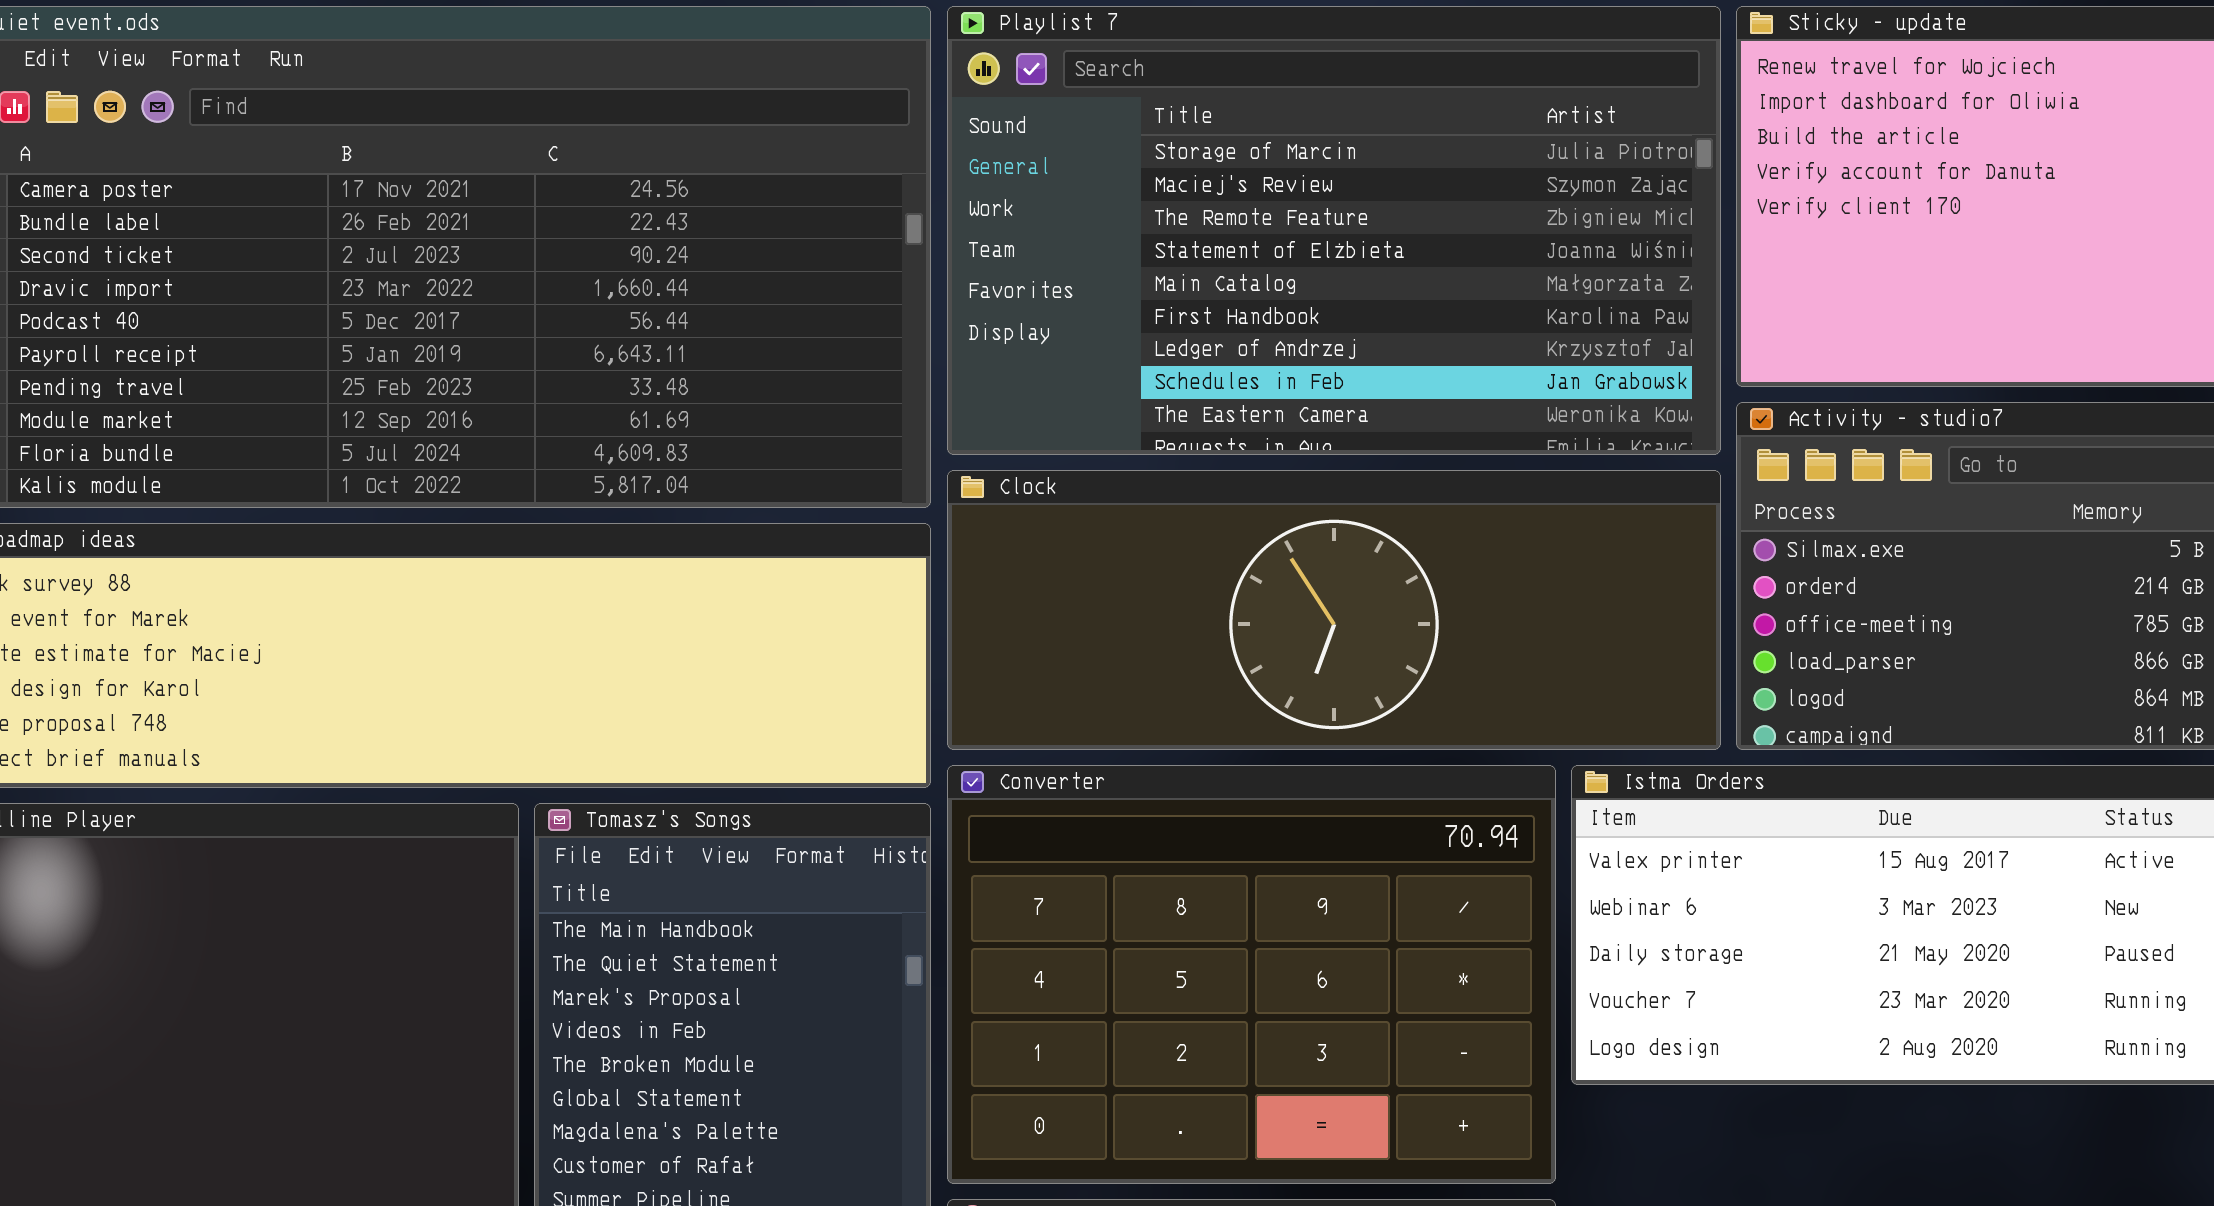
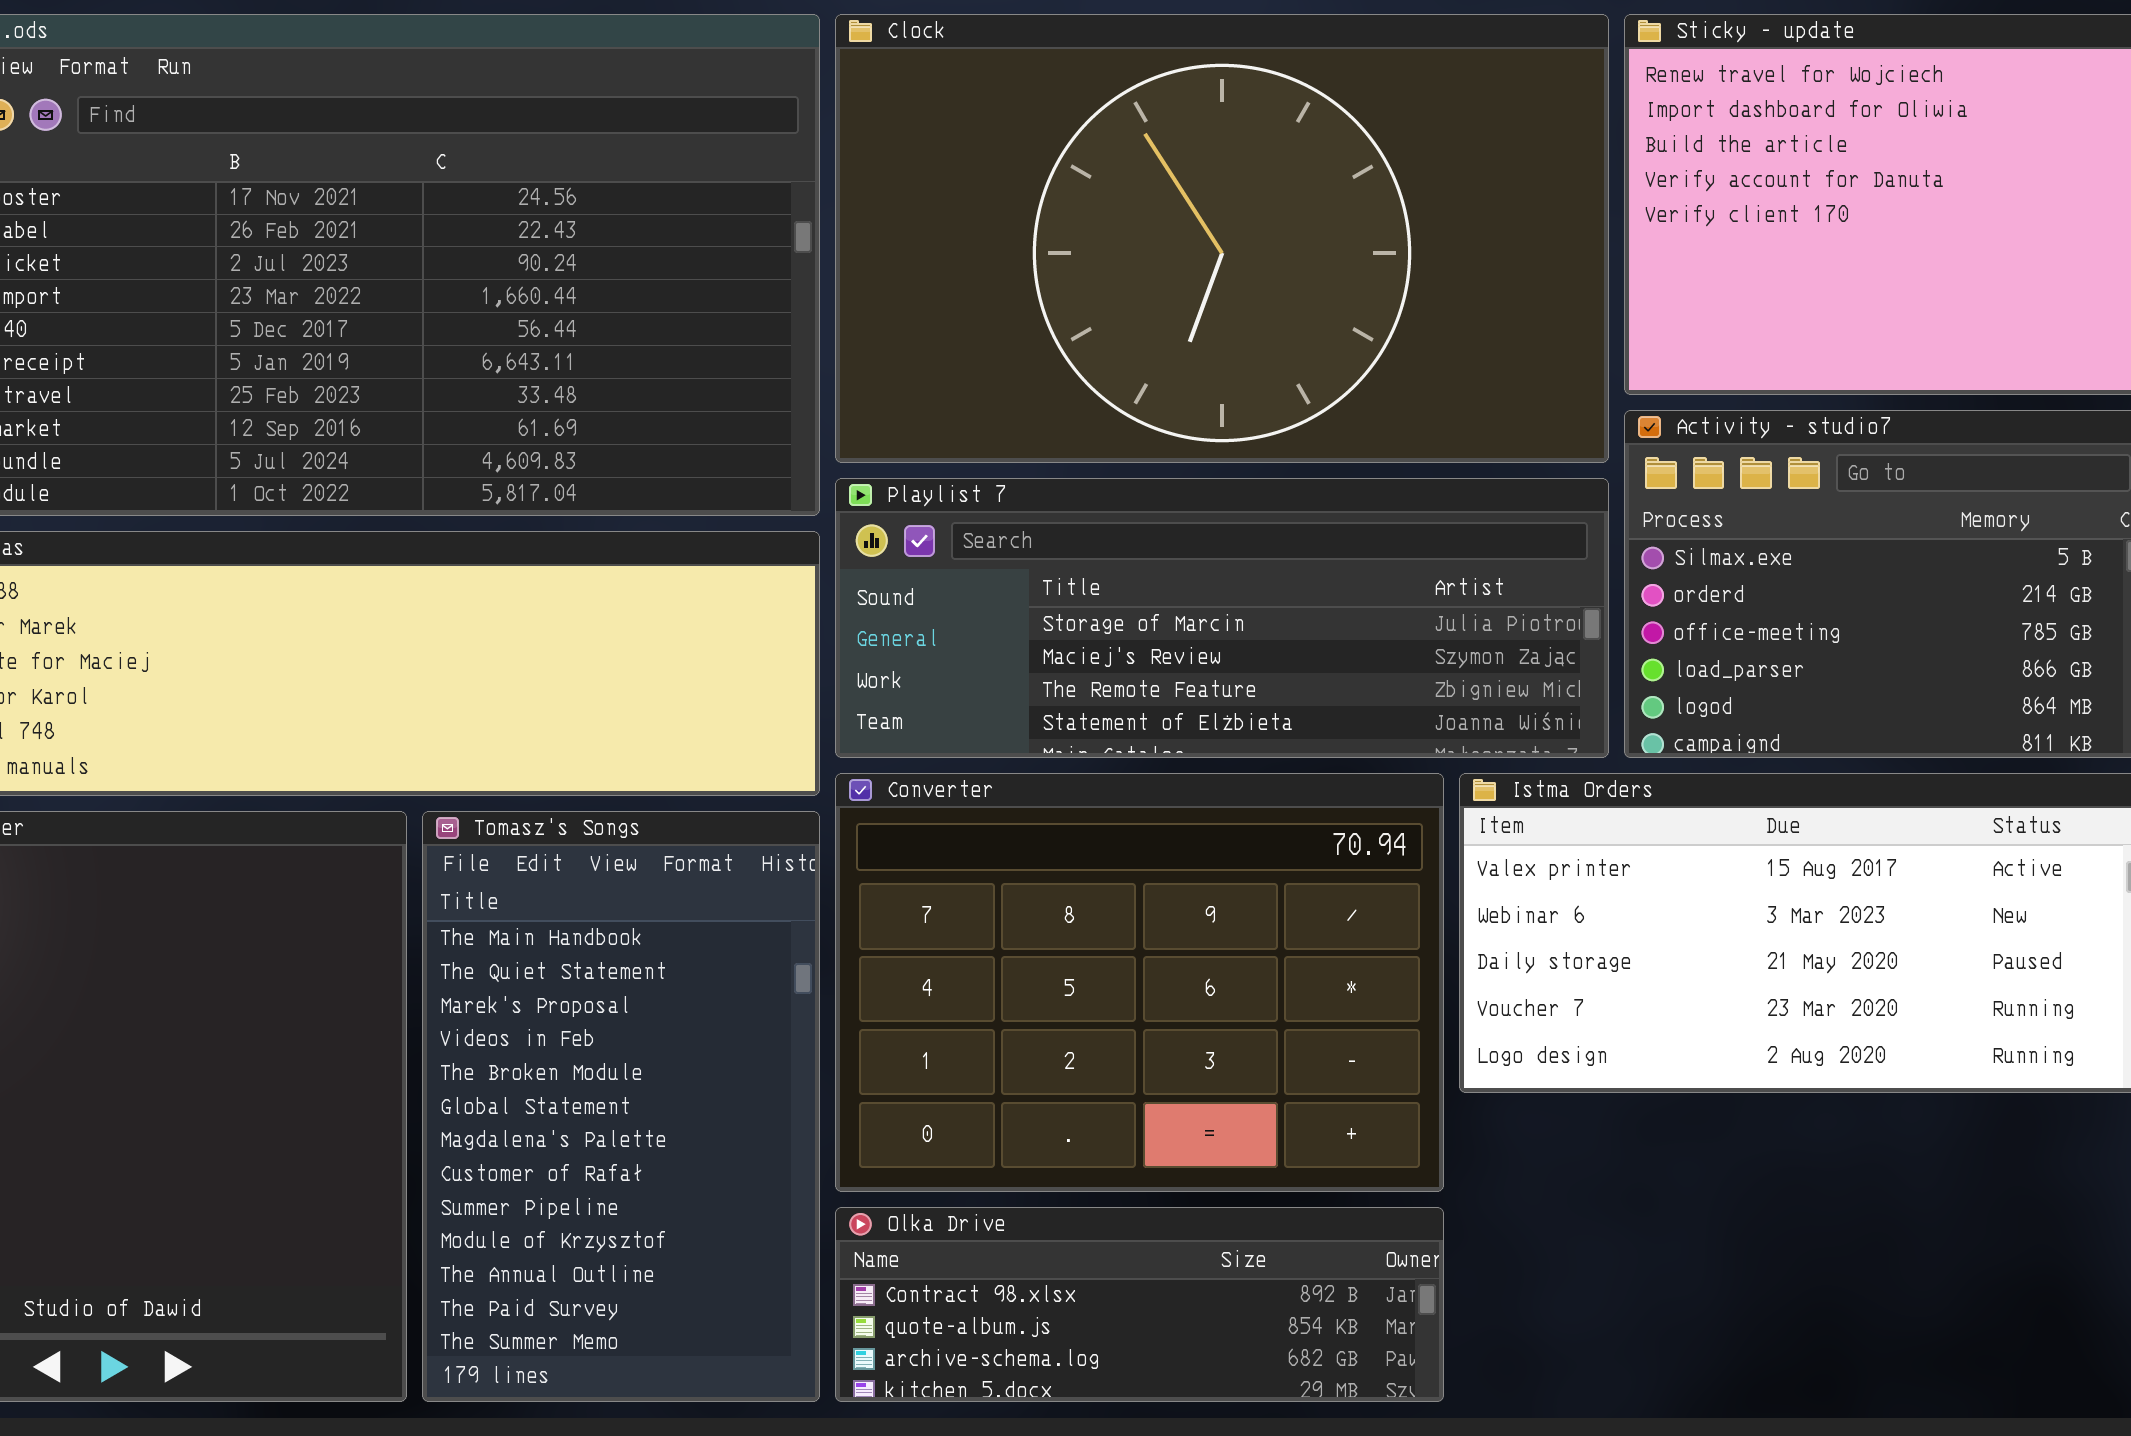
Playlist 7: [947,6,1721,455] -> [835,478,1609,758], moved, resized
Clock: [947,470,1721,750] -> [835,14,1609,463], moved, resized

